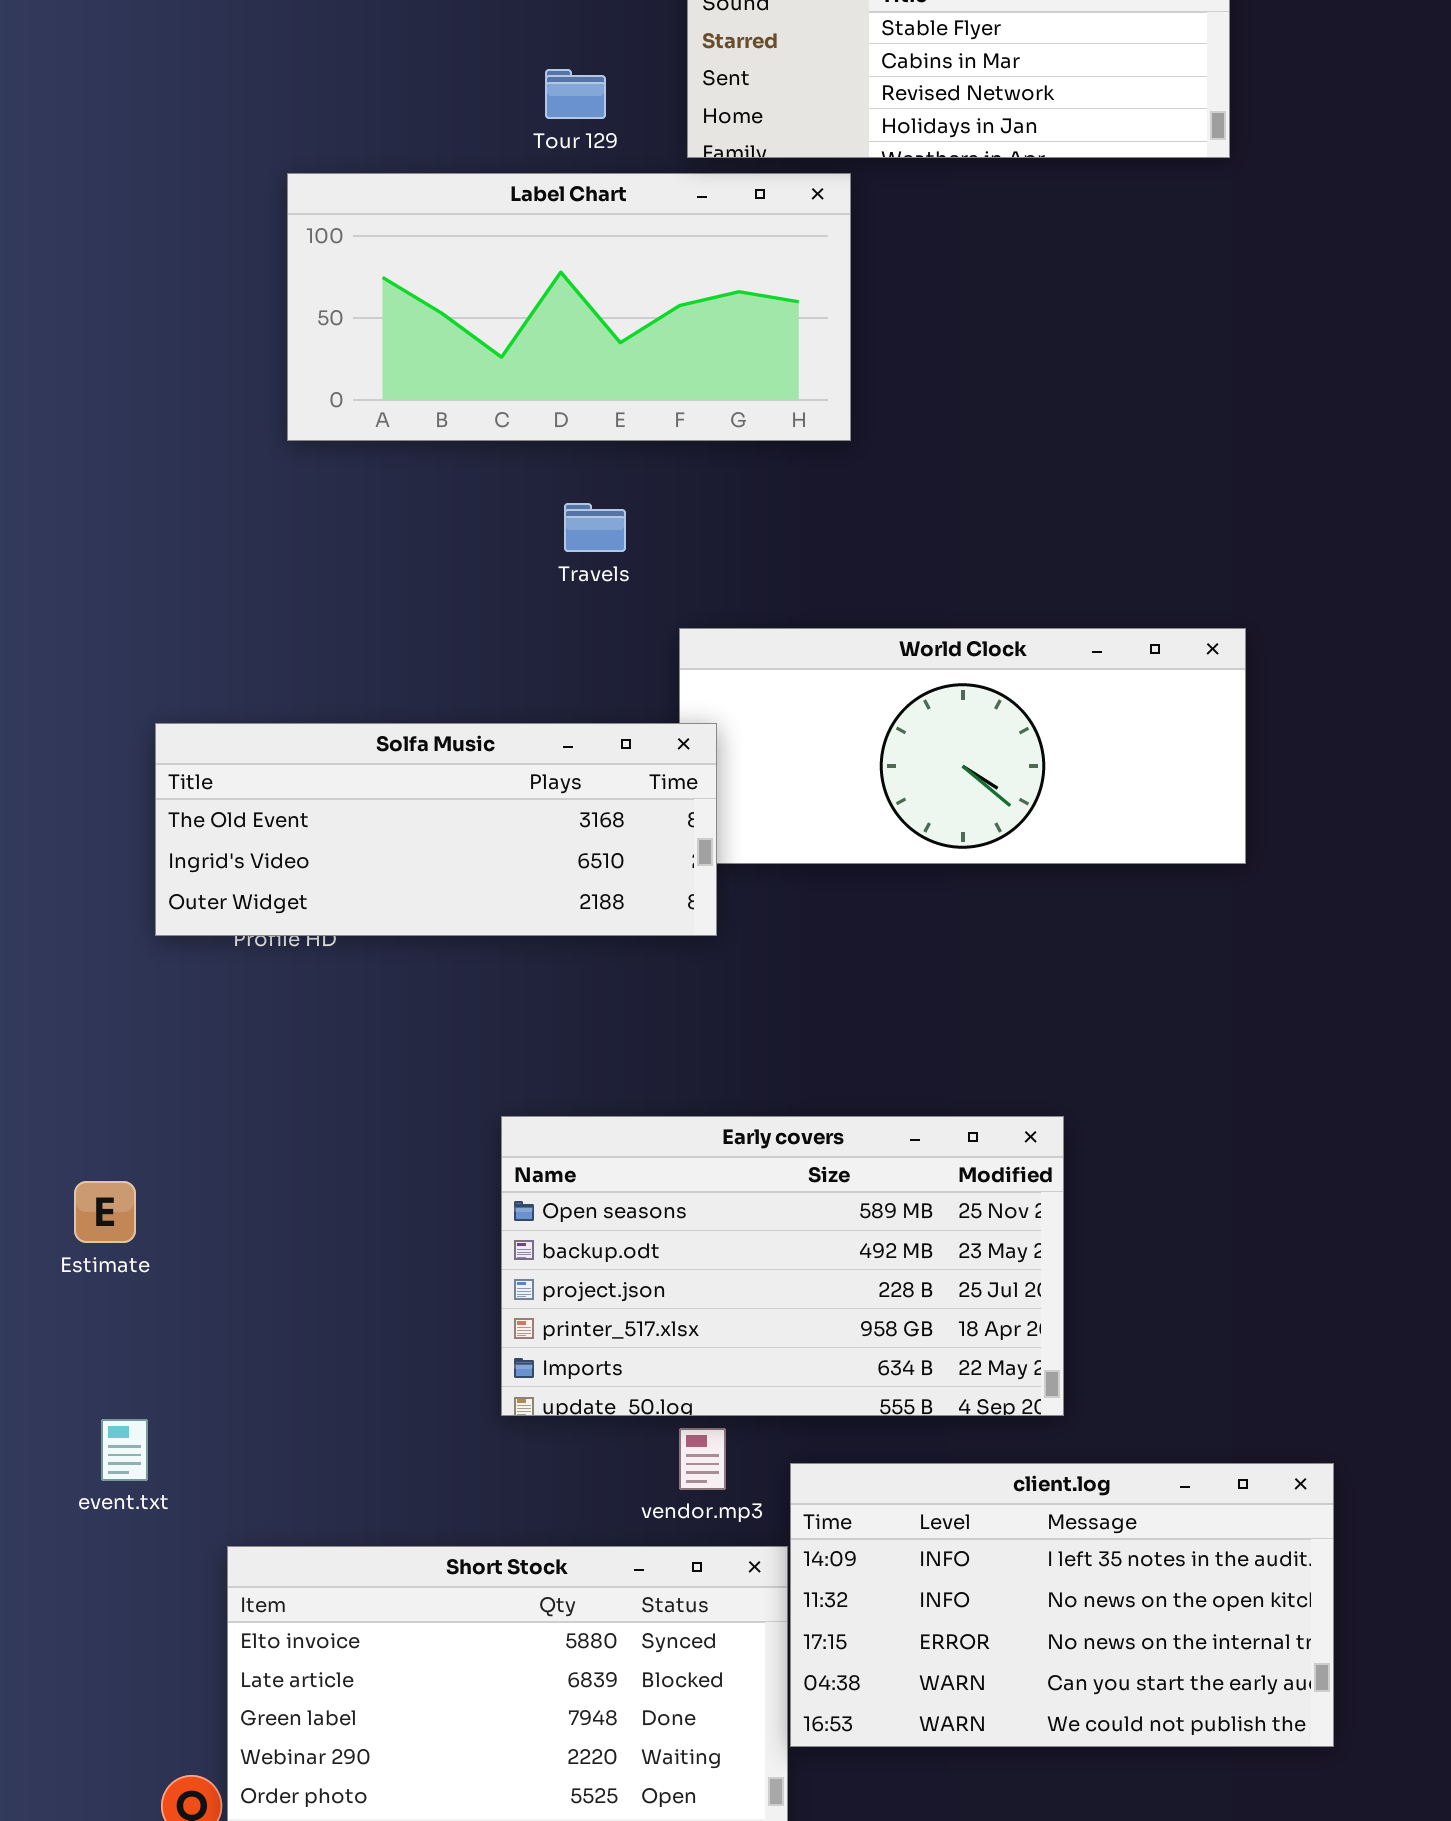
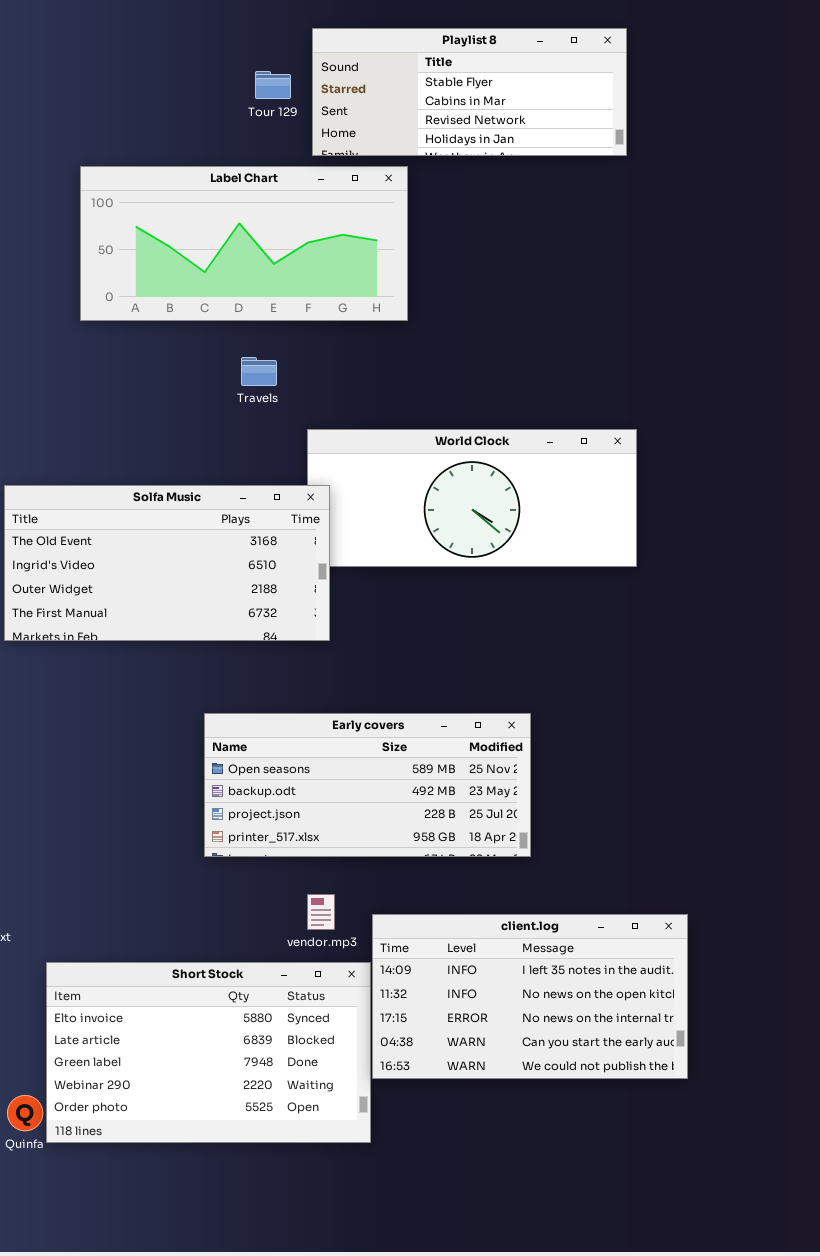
Tour 129: [545,69,606,119] -> [255,71,291,99], moved
Solfa Music: [155,723,717,936] -> [4,485,330,641], resized
Early covers: [501,1116,1064,1416] -> [204,713,531,857], resized

